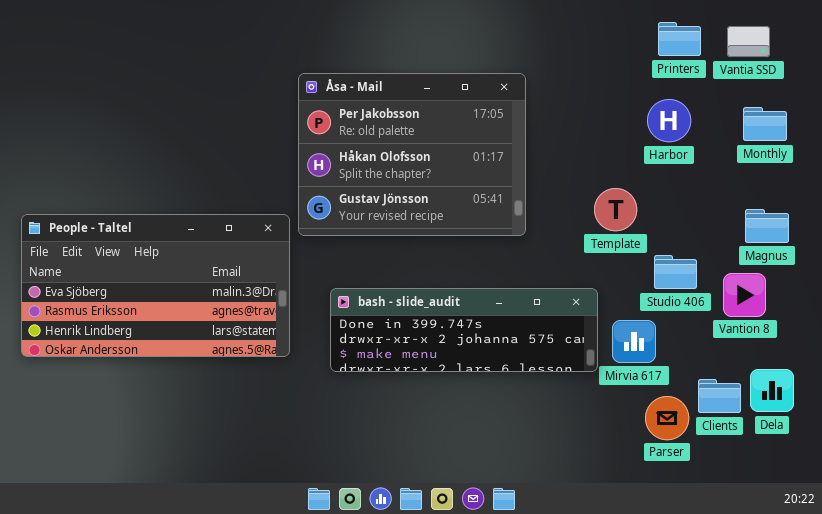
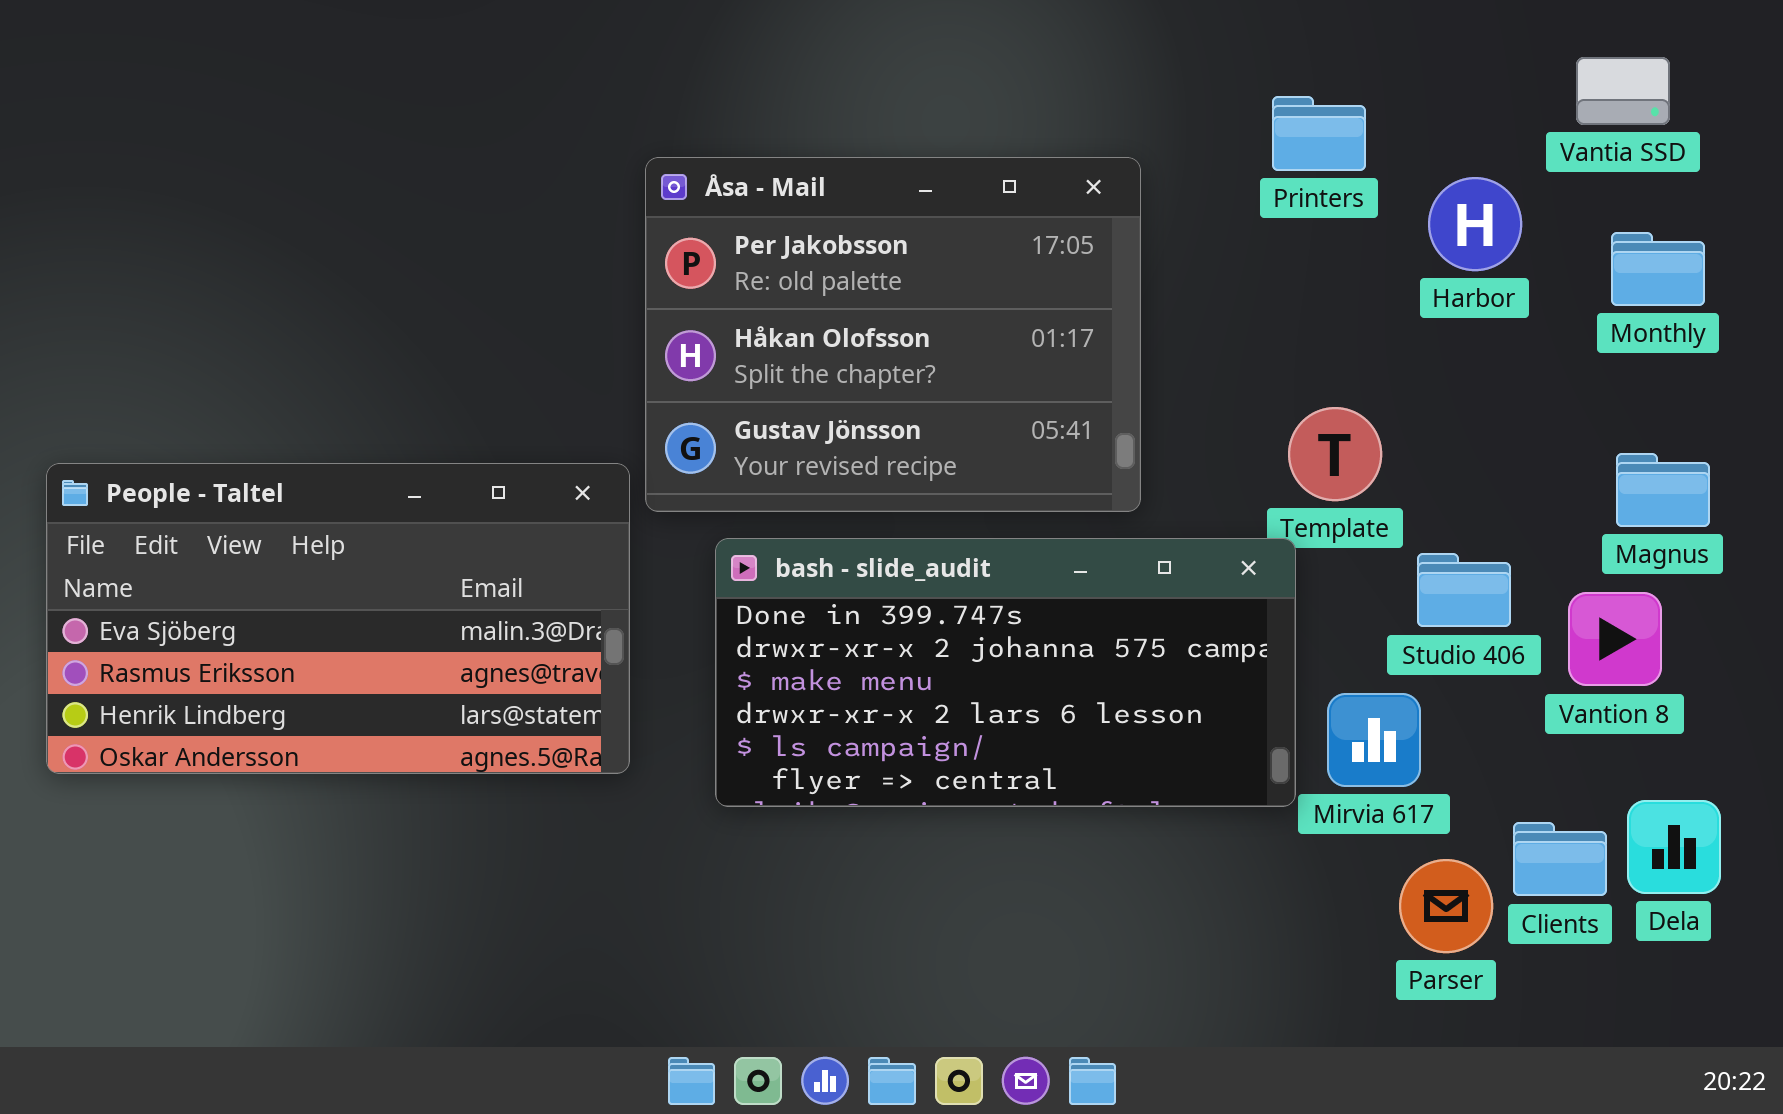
Printers: [658,22,701,56] -> [1272,96,1366,171], moved
Harbor: [647,99,691,142] -> [1428,177,1522,271], moved
bash - slide_audit: [330,288,598,372] -> [715,538,1296,807], resized

